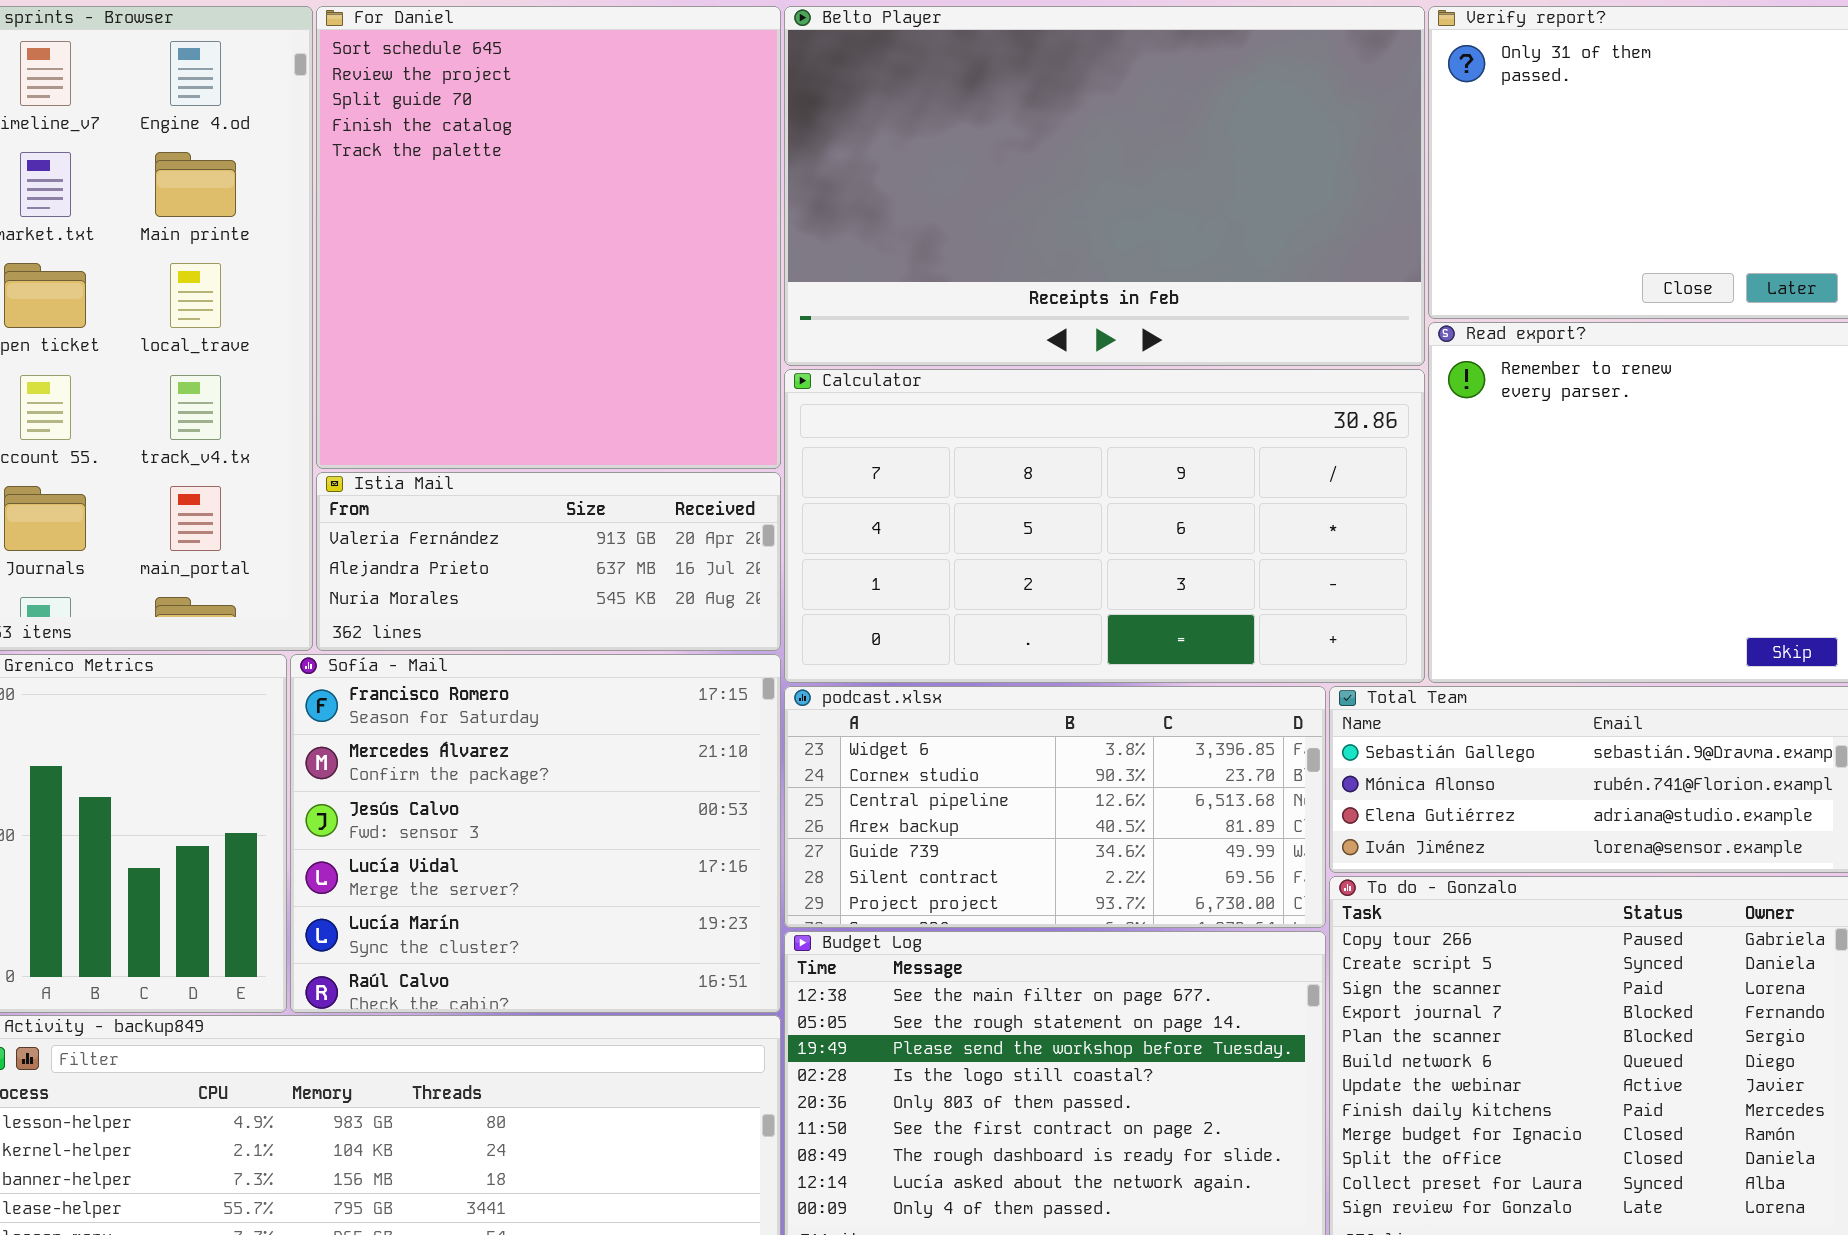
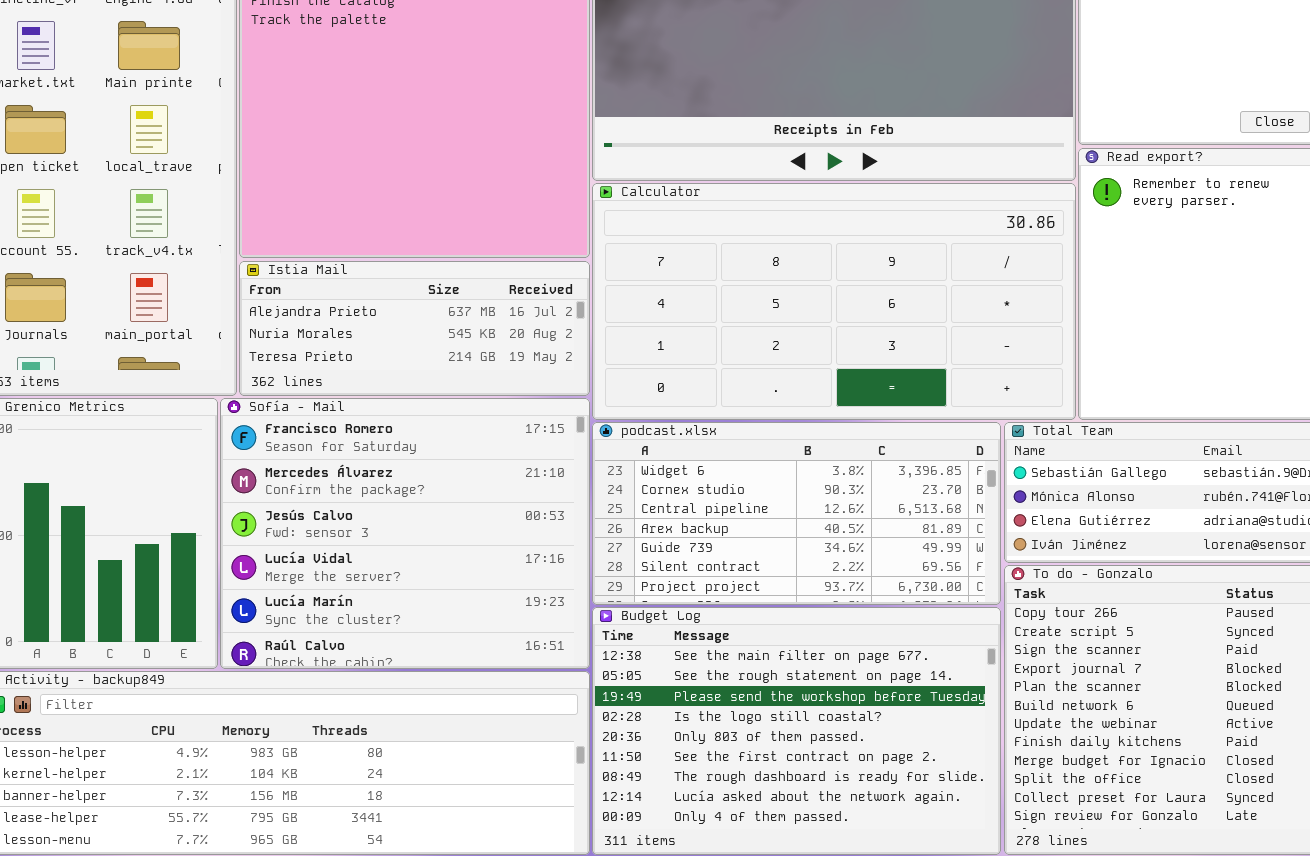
Istia Mail: [316,472,781,651] -> [239,261,590,396], scrolled down 1 row

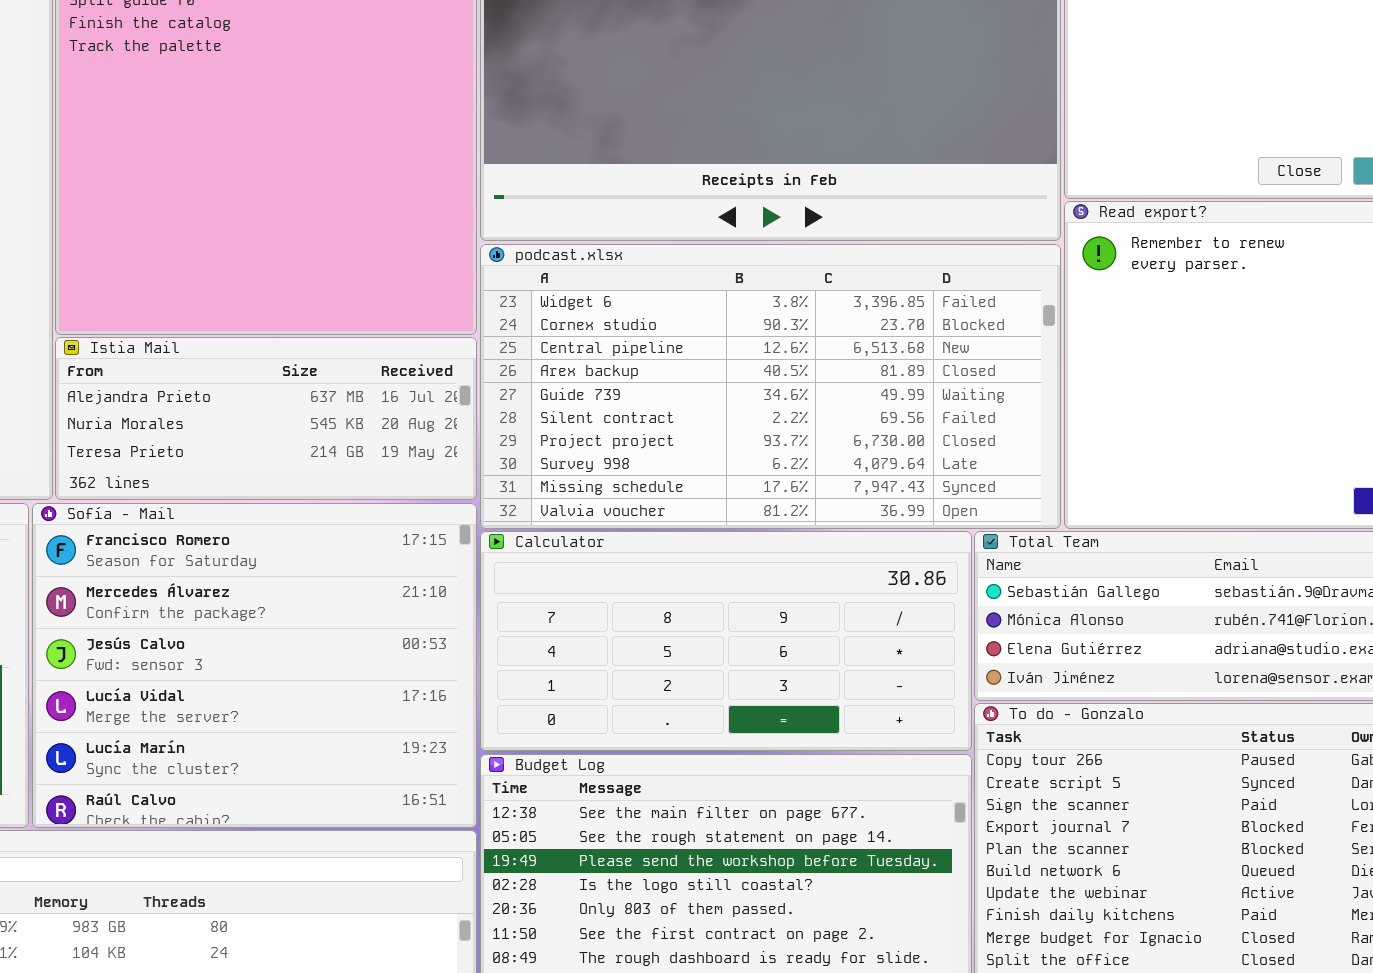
Calculator: [592,183,1076,420] -> [480,531,972,751], moved, resized
podcast.xlsx: [592,422,1001,605] -> [480,244,1061,529], moved, resized

